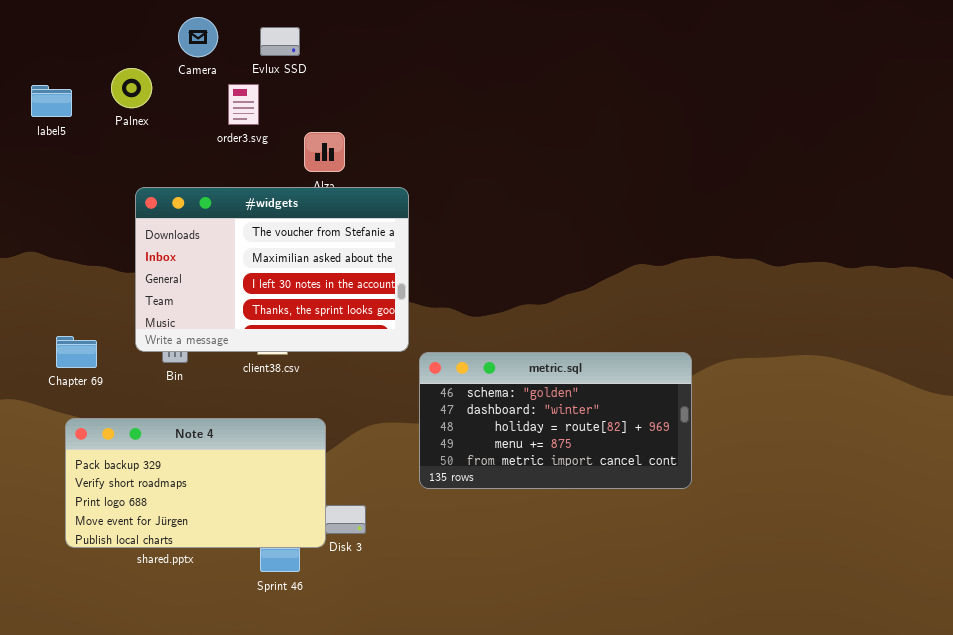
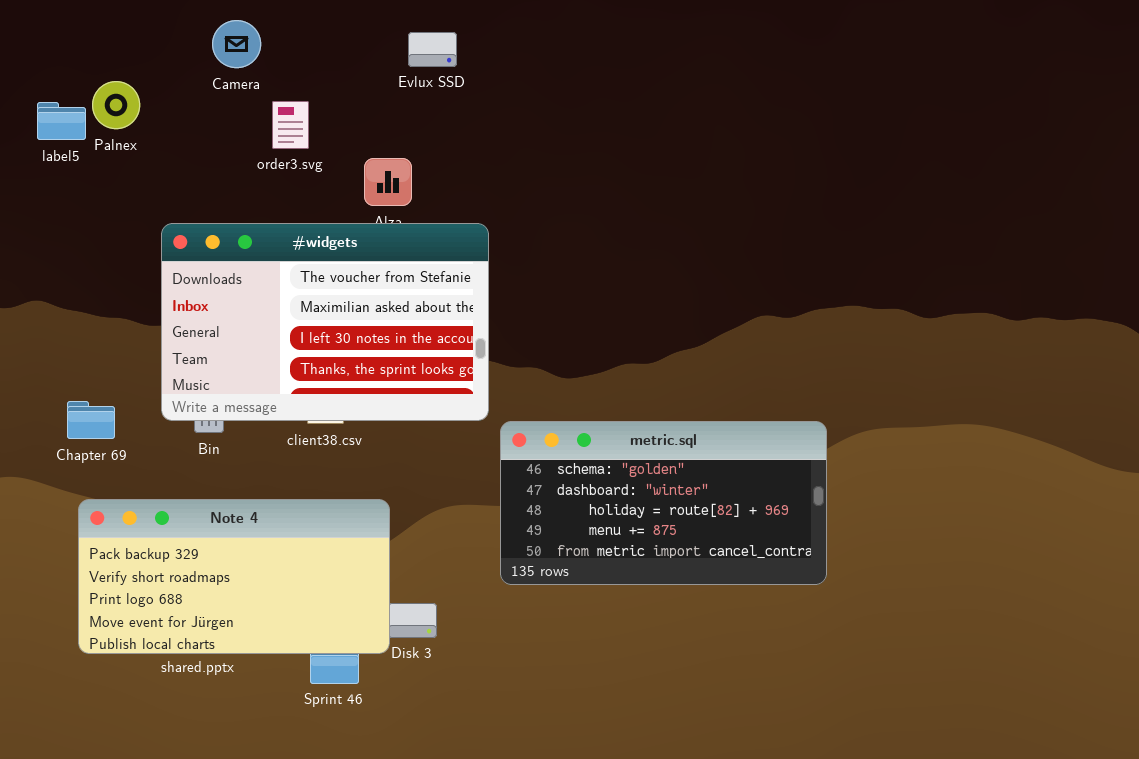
Evlux SSD: [260,27,300,56] -> [408,32,457,67], moved
Palnex: [111,68,152,108] -> [92,81,140,129], moved

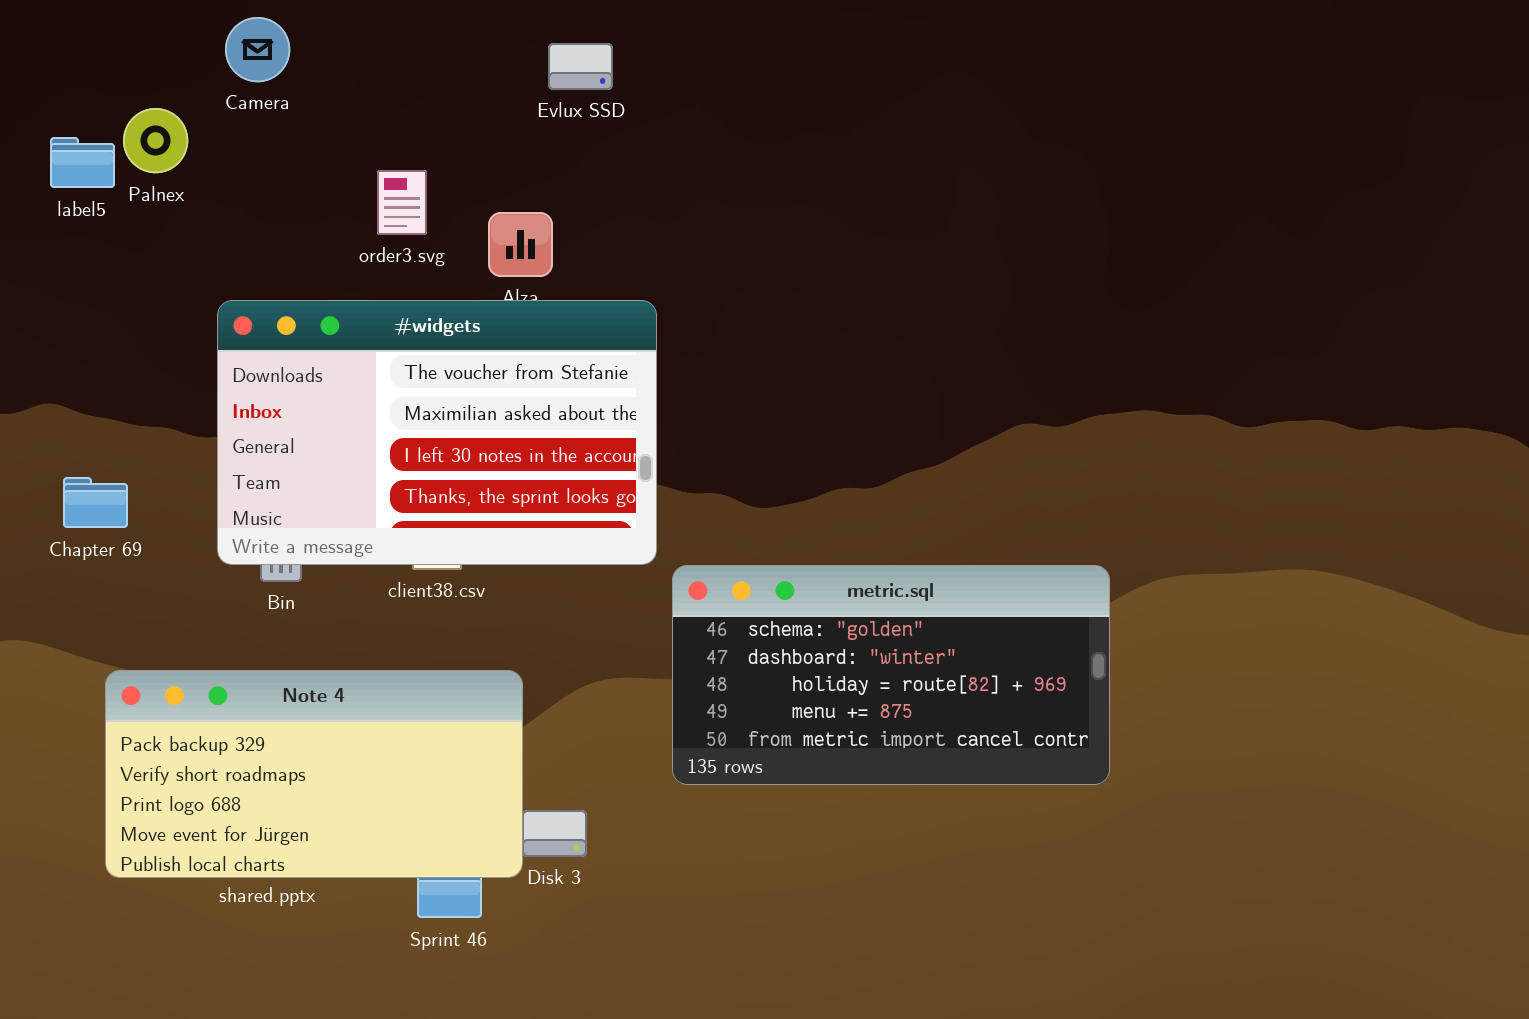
Camera: [212,20,261,68] -> [225,17,290,82], moved
order3.svg: [272,101,309,149] -> [377,170,427,235], moved
Chapter 69: [67,401,115,439] -> [63,477,128,528], moved

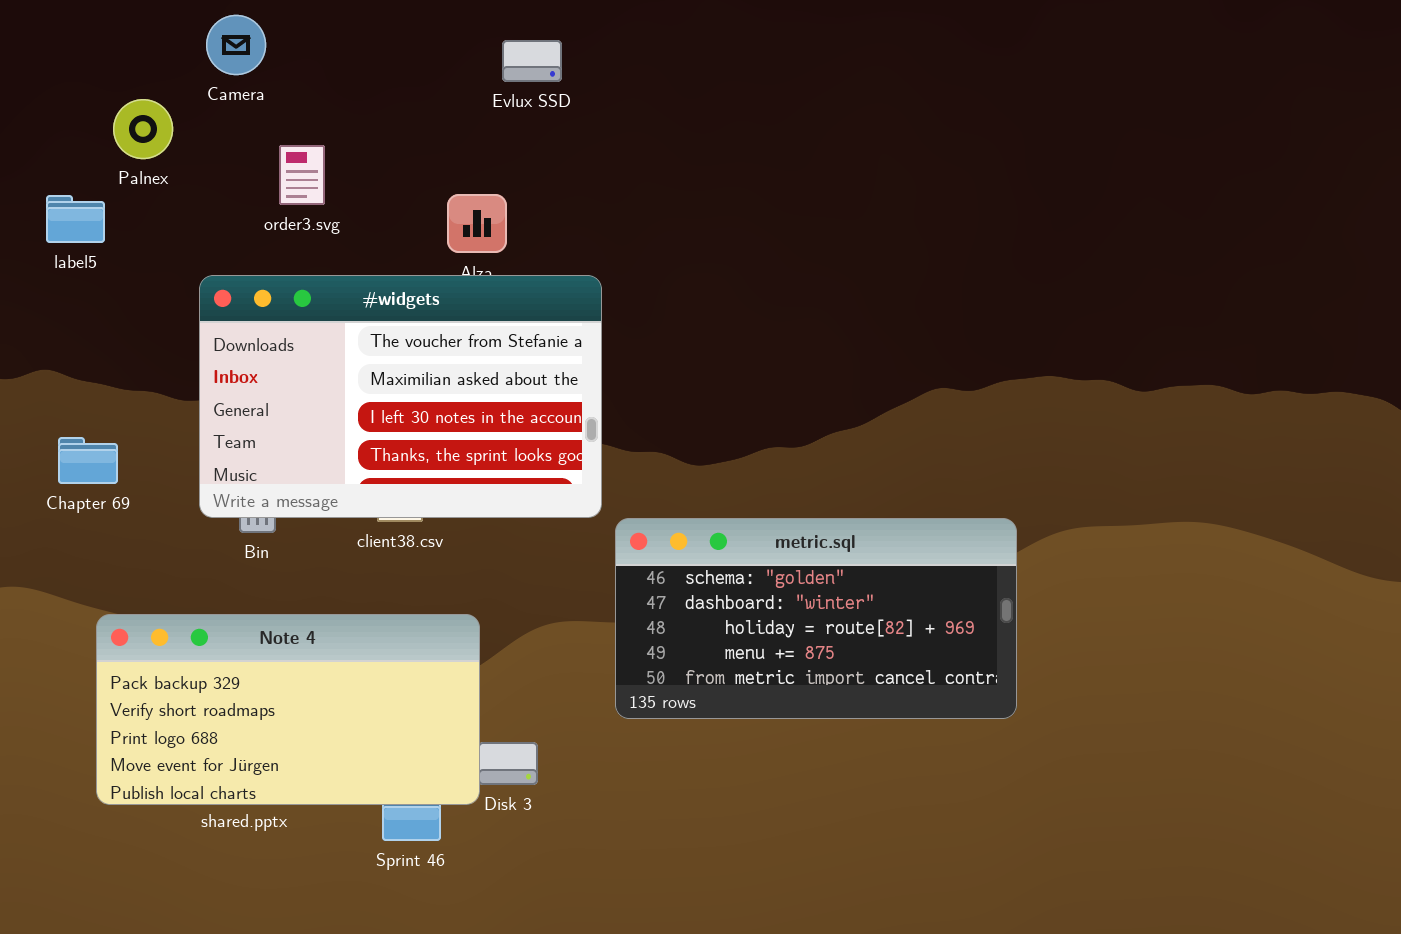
label5: [50,137,115,188] -> [46,195,105,243], moved
order3.svg: [377,170,427,235] -> [279,145,325,205], moved

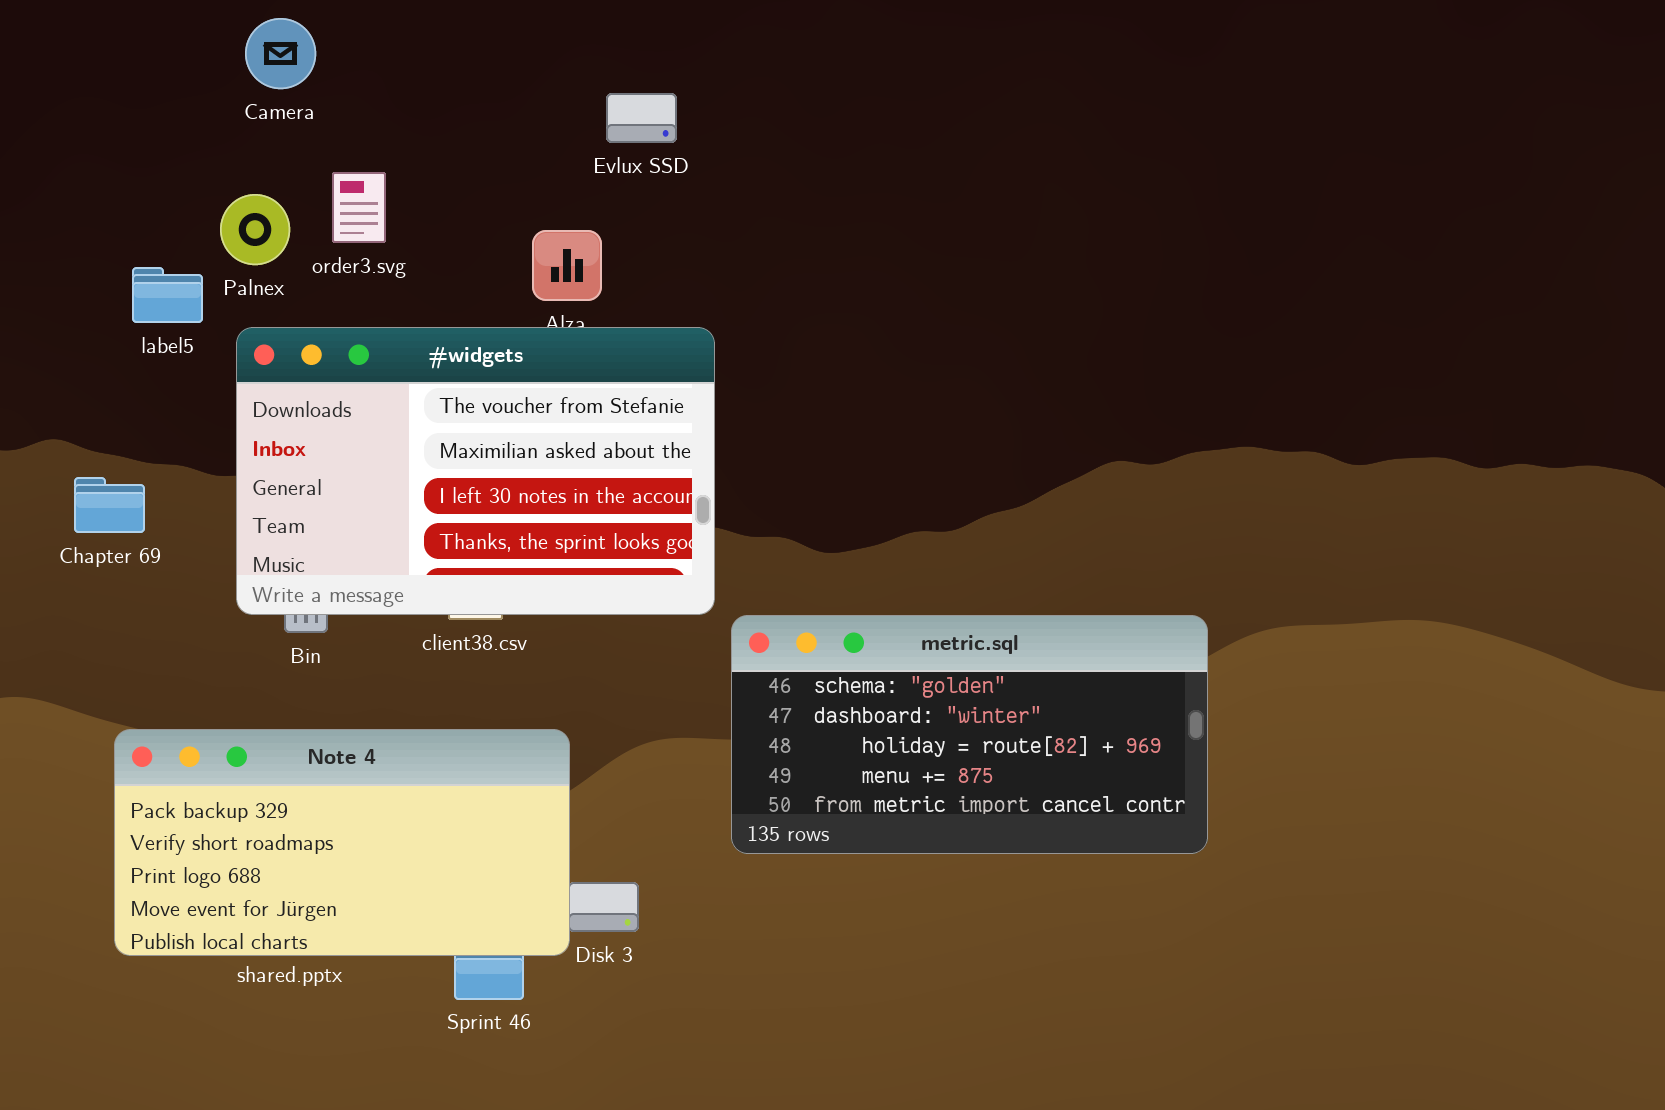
Evlux SSD: [502,40,562,82] -> [606,93,677,143], moved
Palnex: [113,99,173,159] -> [220,194,290,265], moved
label5: [46,195,105,243] -> [132,267,203,323], moved
Chapter 69: [58,437,118,484] -> [74,477,145,533], moved

